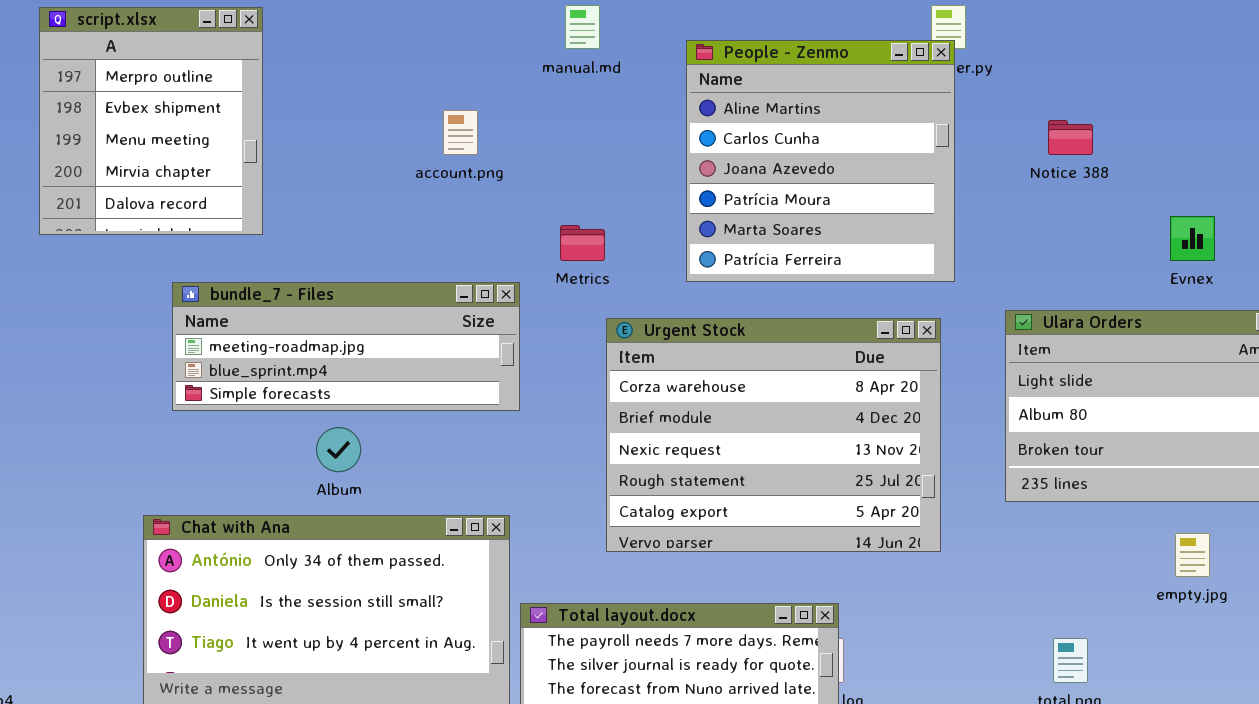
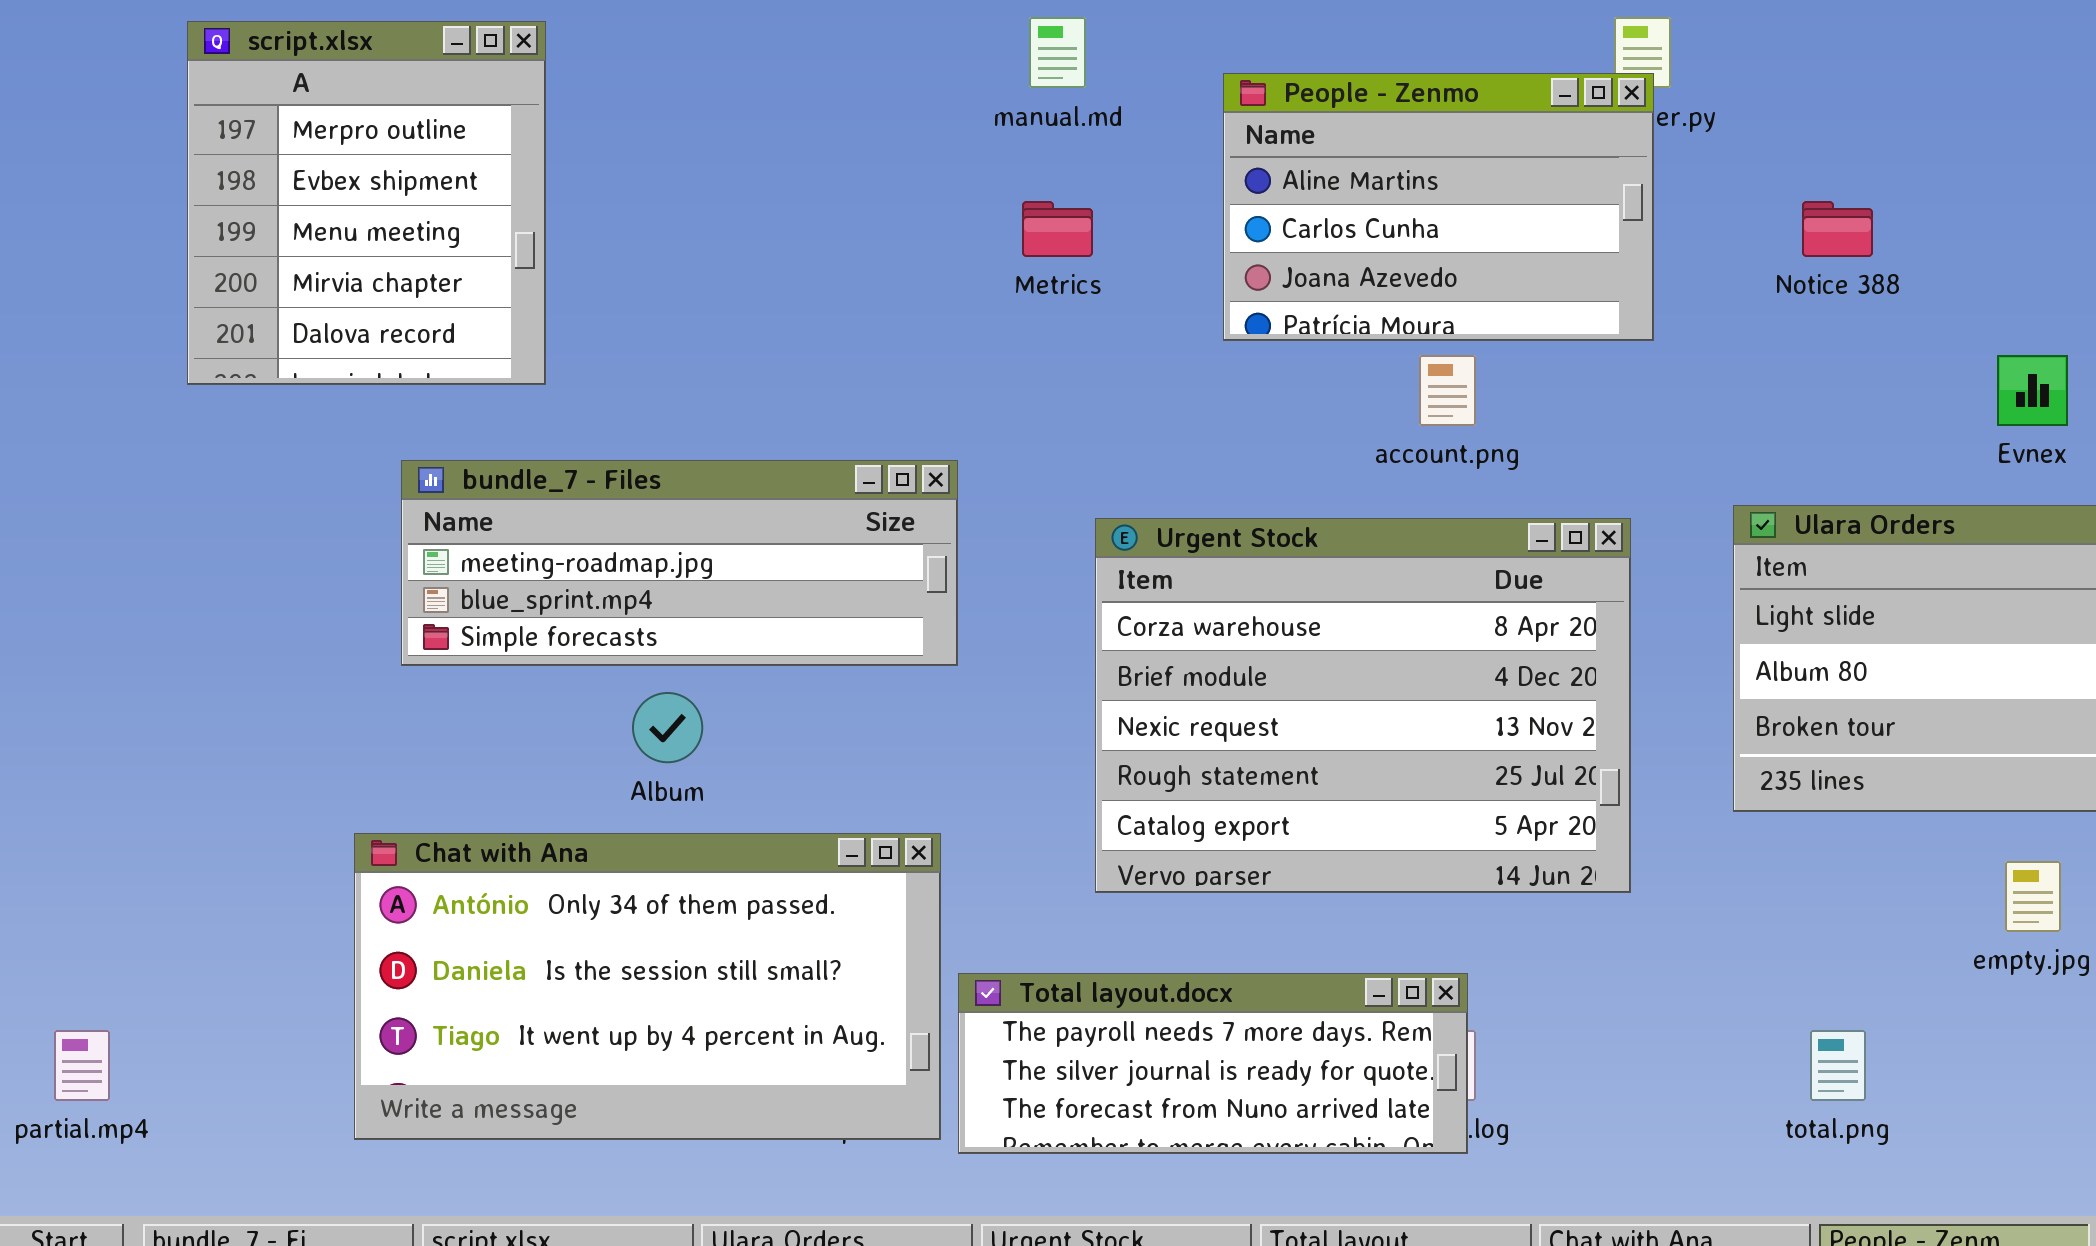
People - Zenmo: [686,40,955,282] -> [1223,73,1654,341], resized
account.png: [443,110,478,155] -> [1419,355,1476,426], moved
Metrics: [560,225,605,261] -> [1022,201,1093,257], moved

